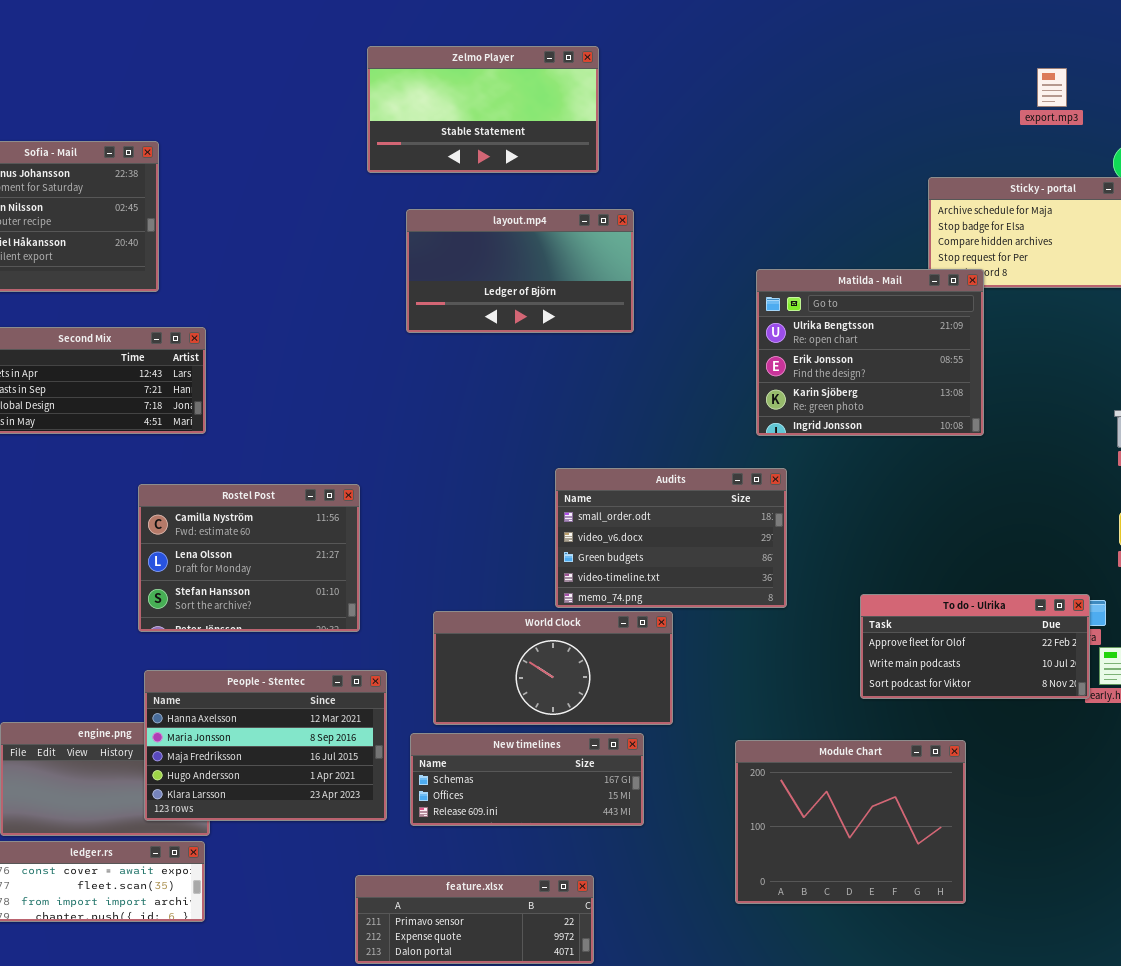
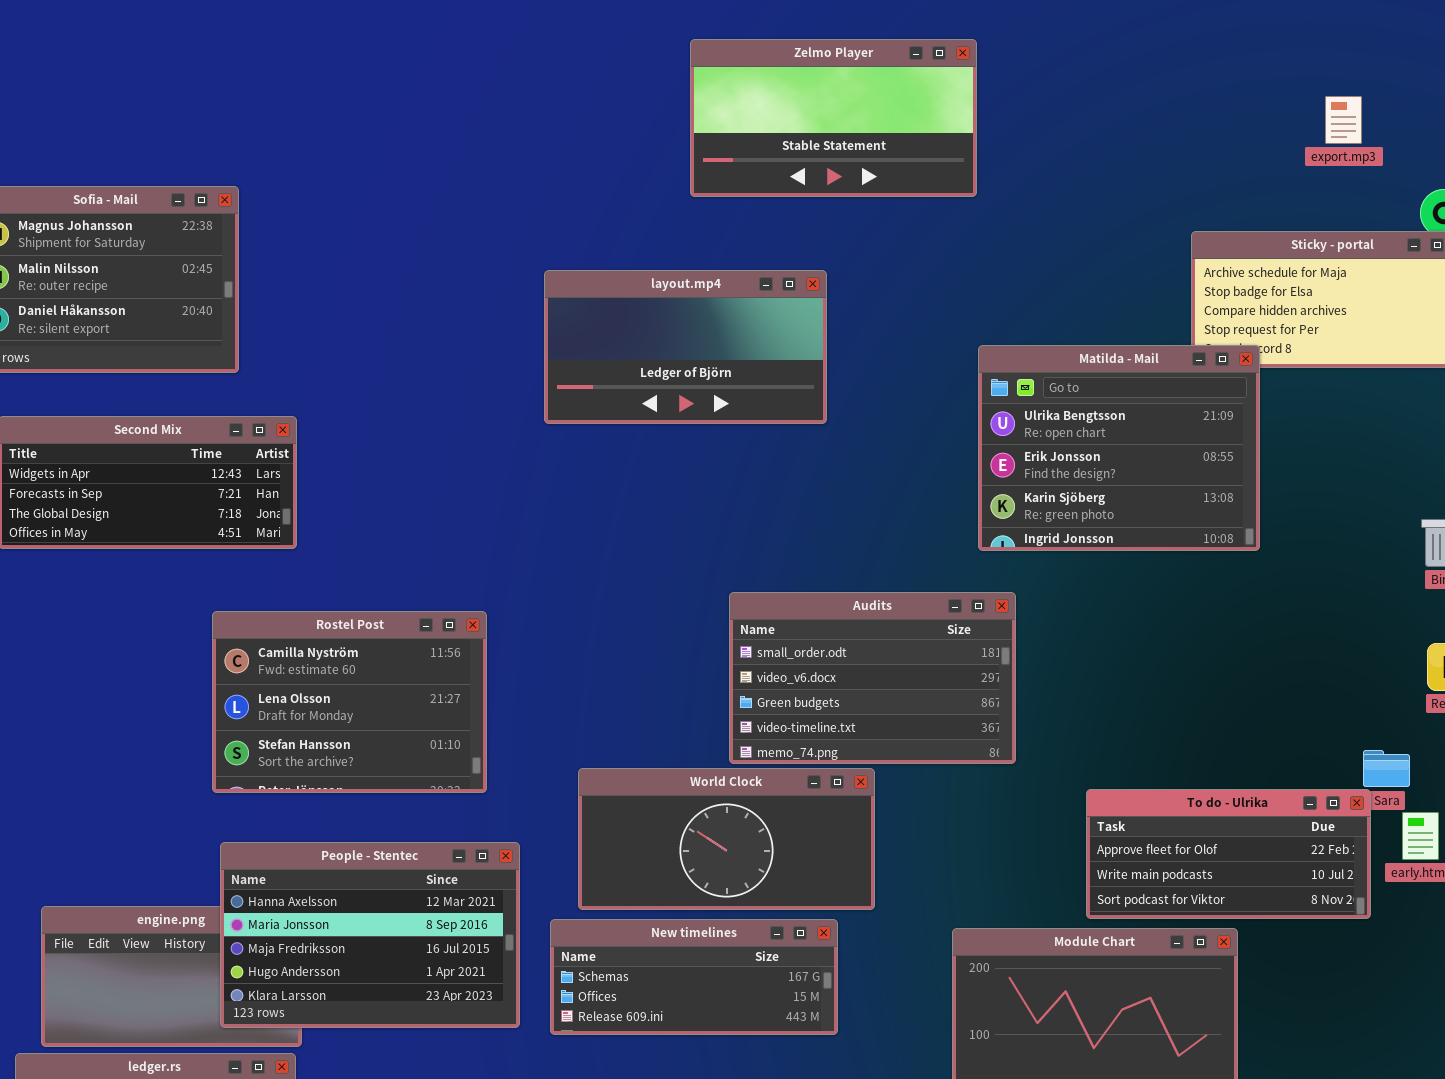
Zelmo Player: [367,46,599,173] -> [690,39,977,197], moved
To do - Ulrika: [860,594,1090,699] -> [1086,789,1371,919], moved

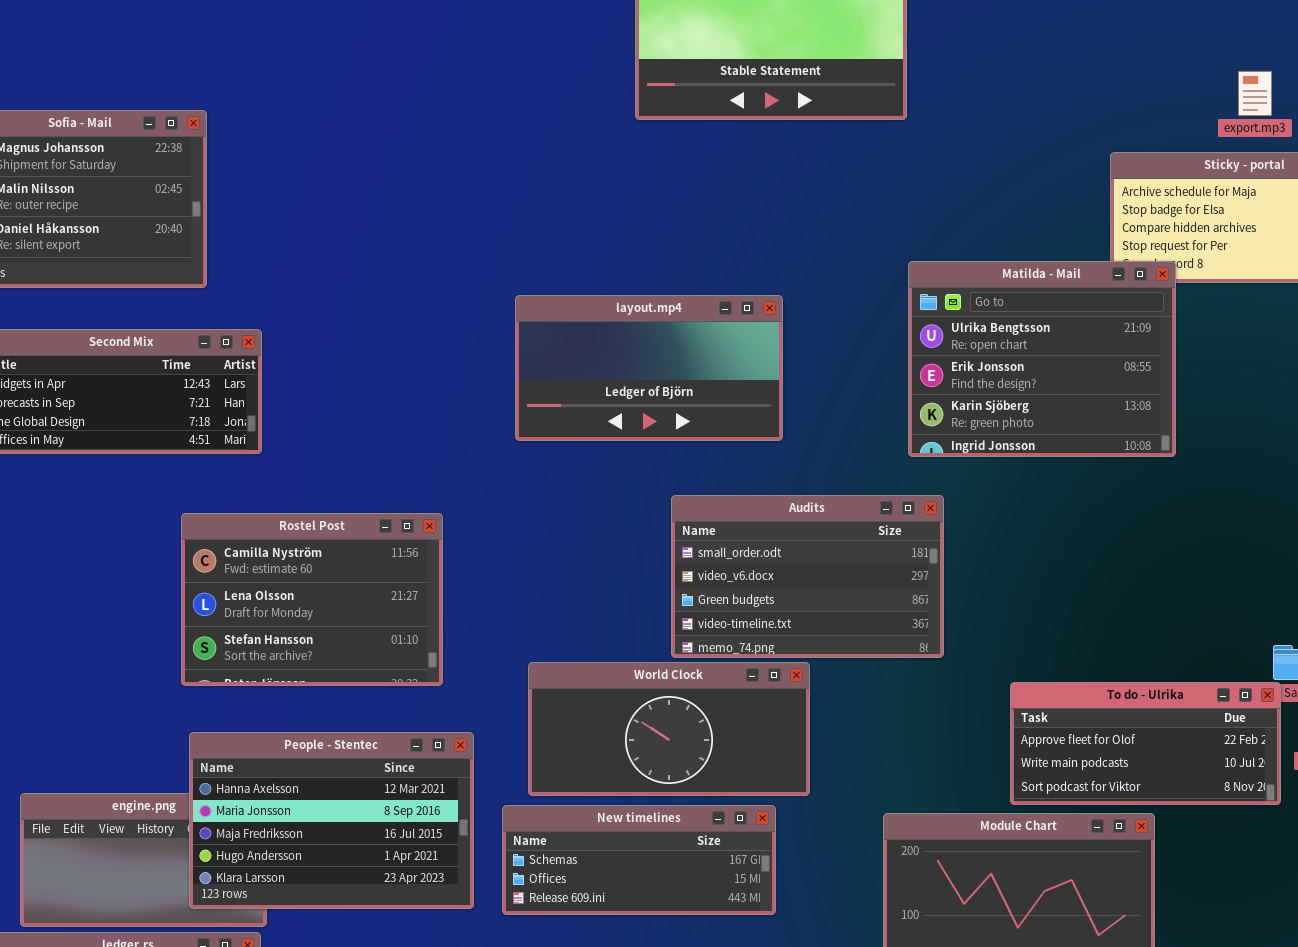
export.mp3: [1325,96,1362,144] -> [1238,71,1272,116], moved
layout.mp4: [544,270,827,424] -> [515,295,783,441], moved

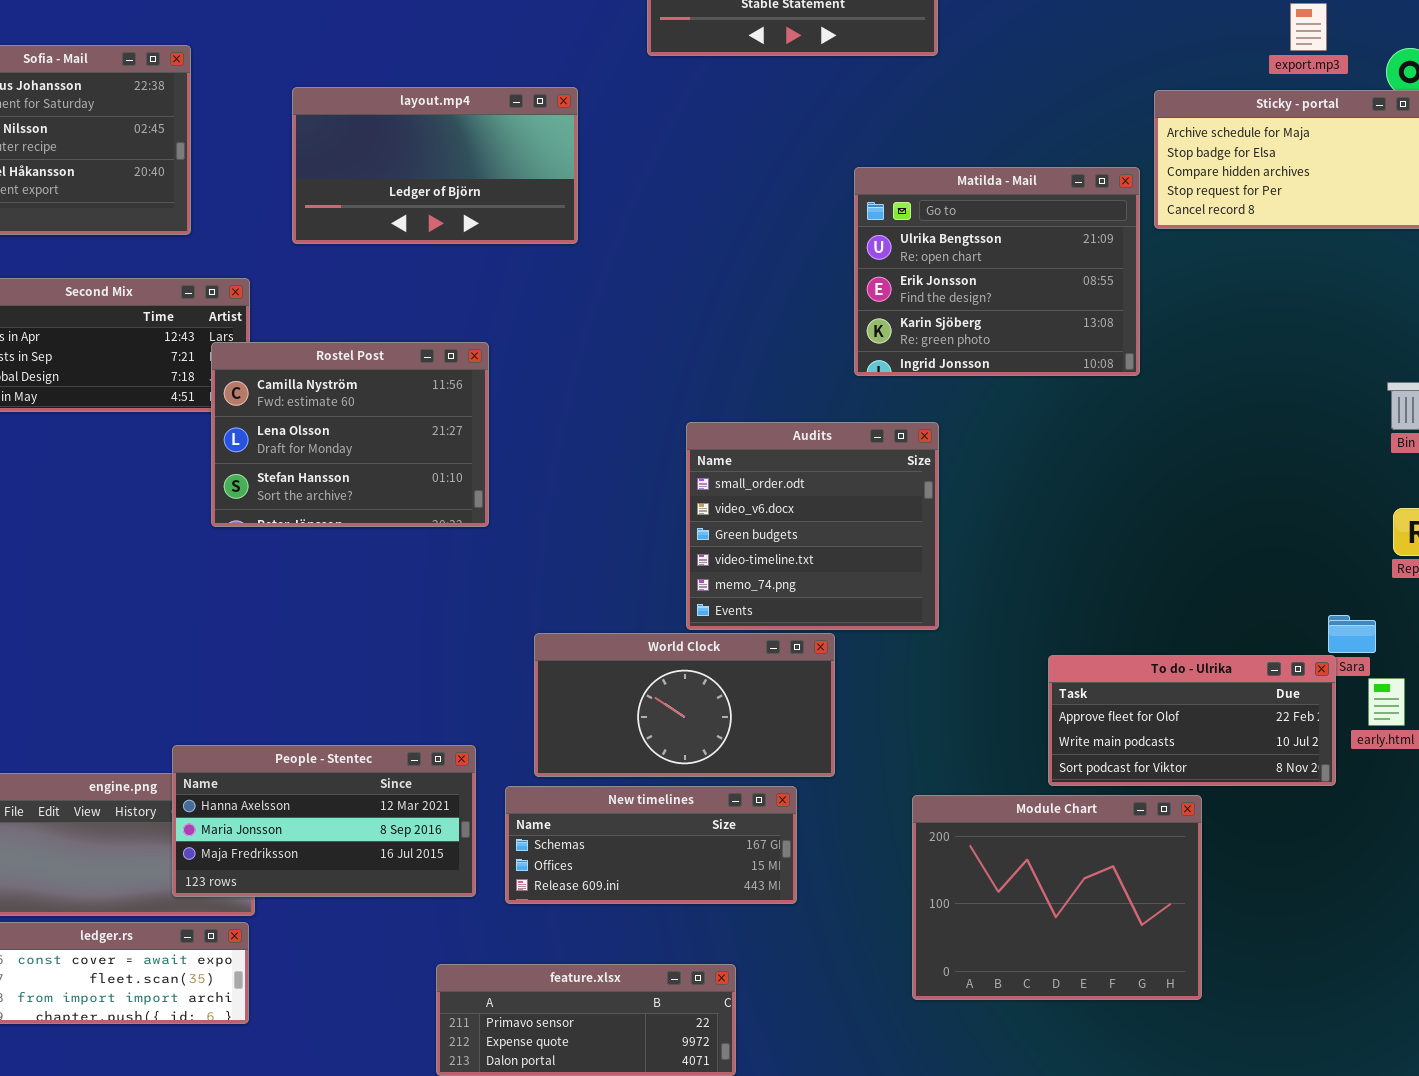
Matilda - Mail: [908,261,1176,457] -> [854,167,1140,376], moved
layout.mp4: [515,295,783,441] -> [292,87,578,244], moved
Audits: [671,495,944,658] -> [686,422,939,630], resized
Rostel Post: [181,513,443,686] -> [211,342,489,527], moved
People - Stentec: [189,732,474,909] -> [172,745,476,897], resized

